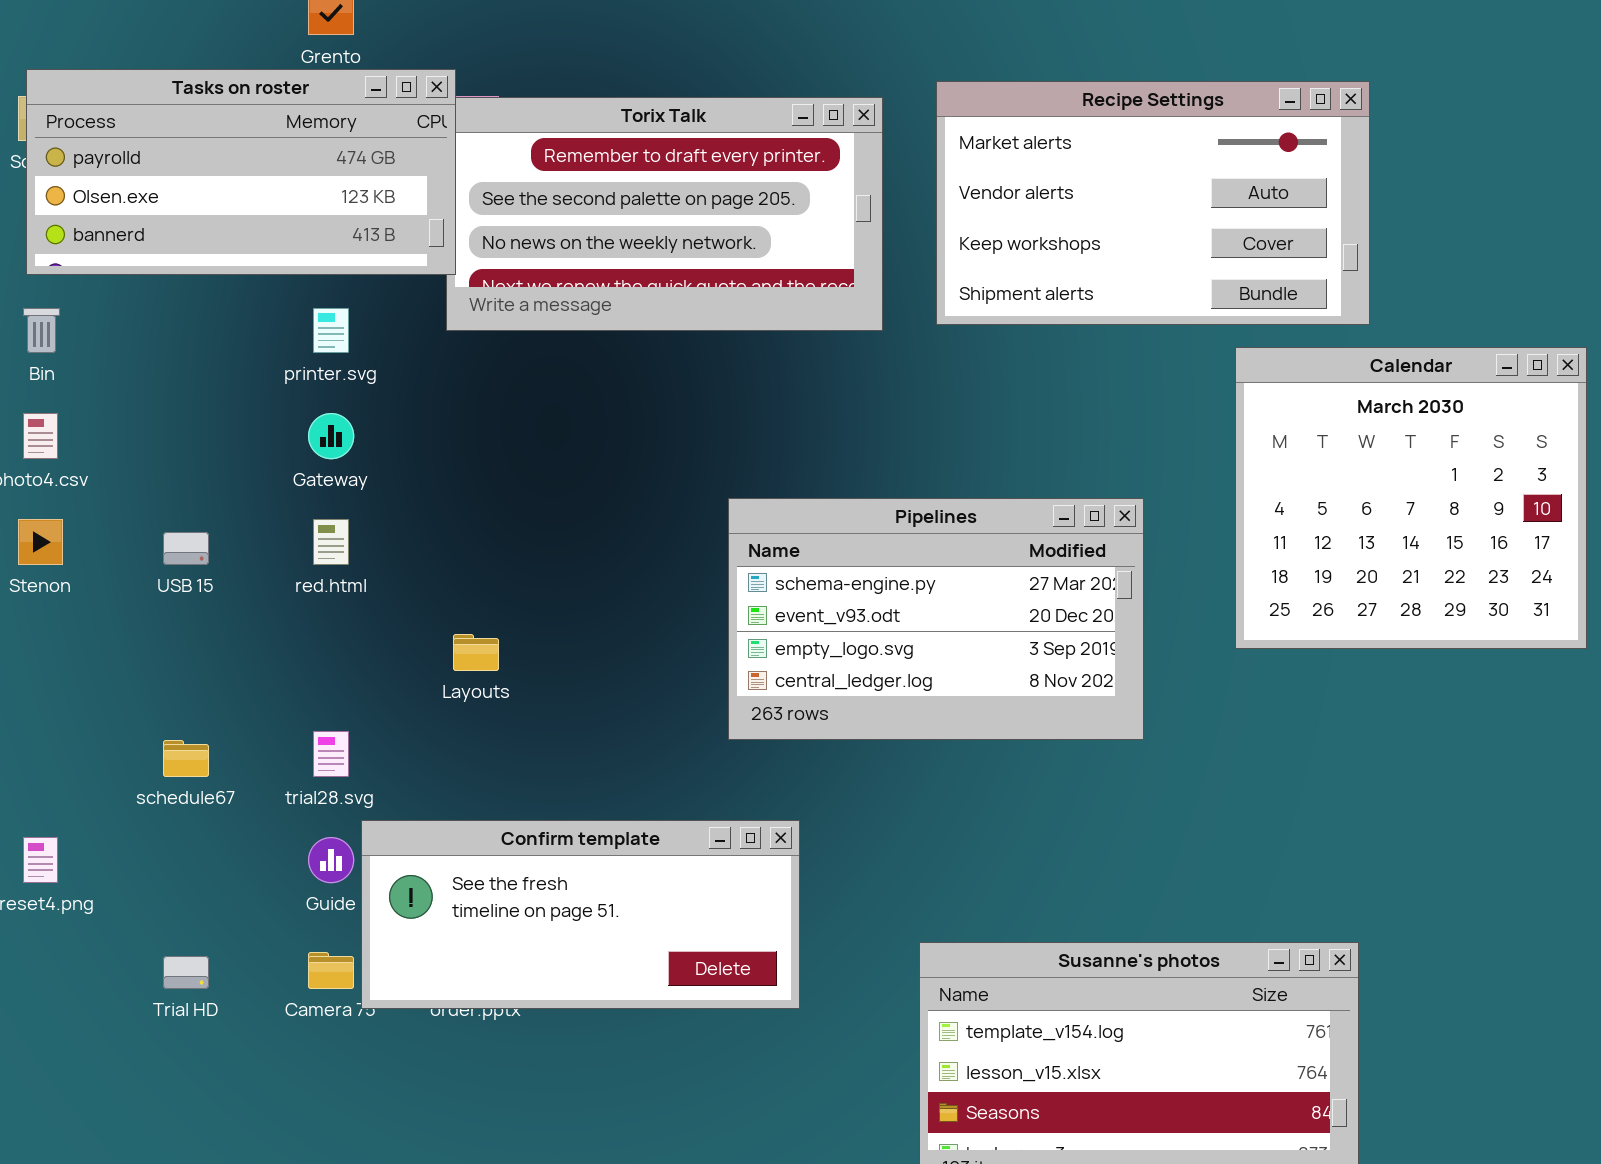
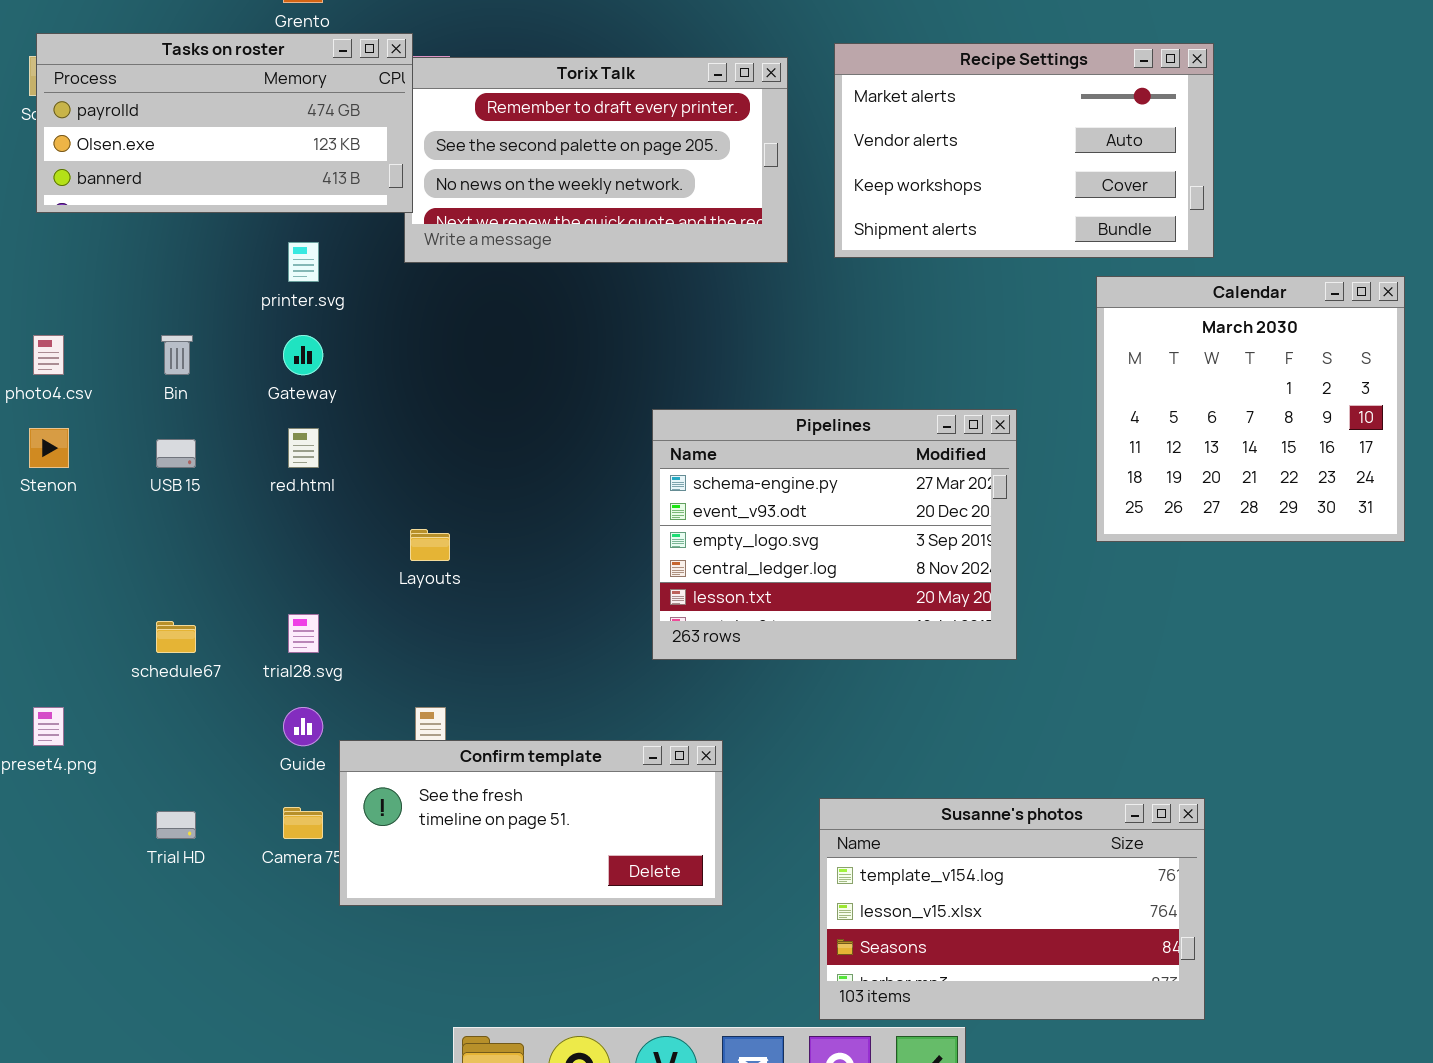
Bin: [23,308,60,353] -> [161,335,193,375], moved
Pipelines: [728,498,1144,740] -> [652,409,1017,660], resized
Confirm template: [361,820,800,1009] -> [339,740,723,906], moved

